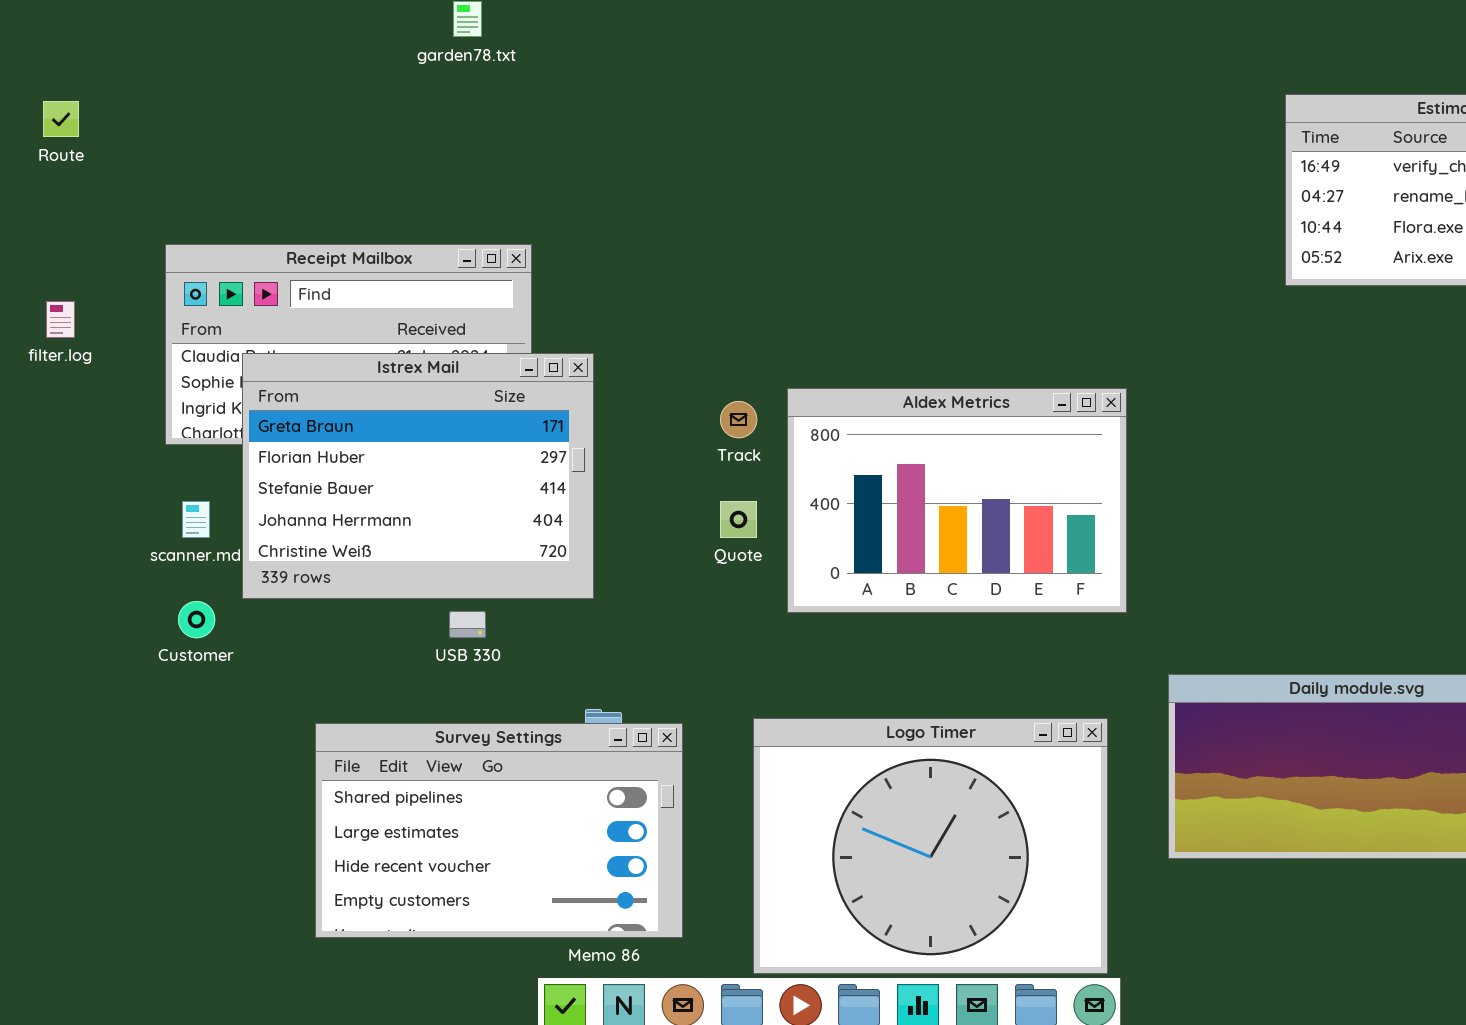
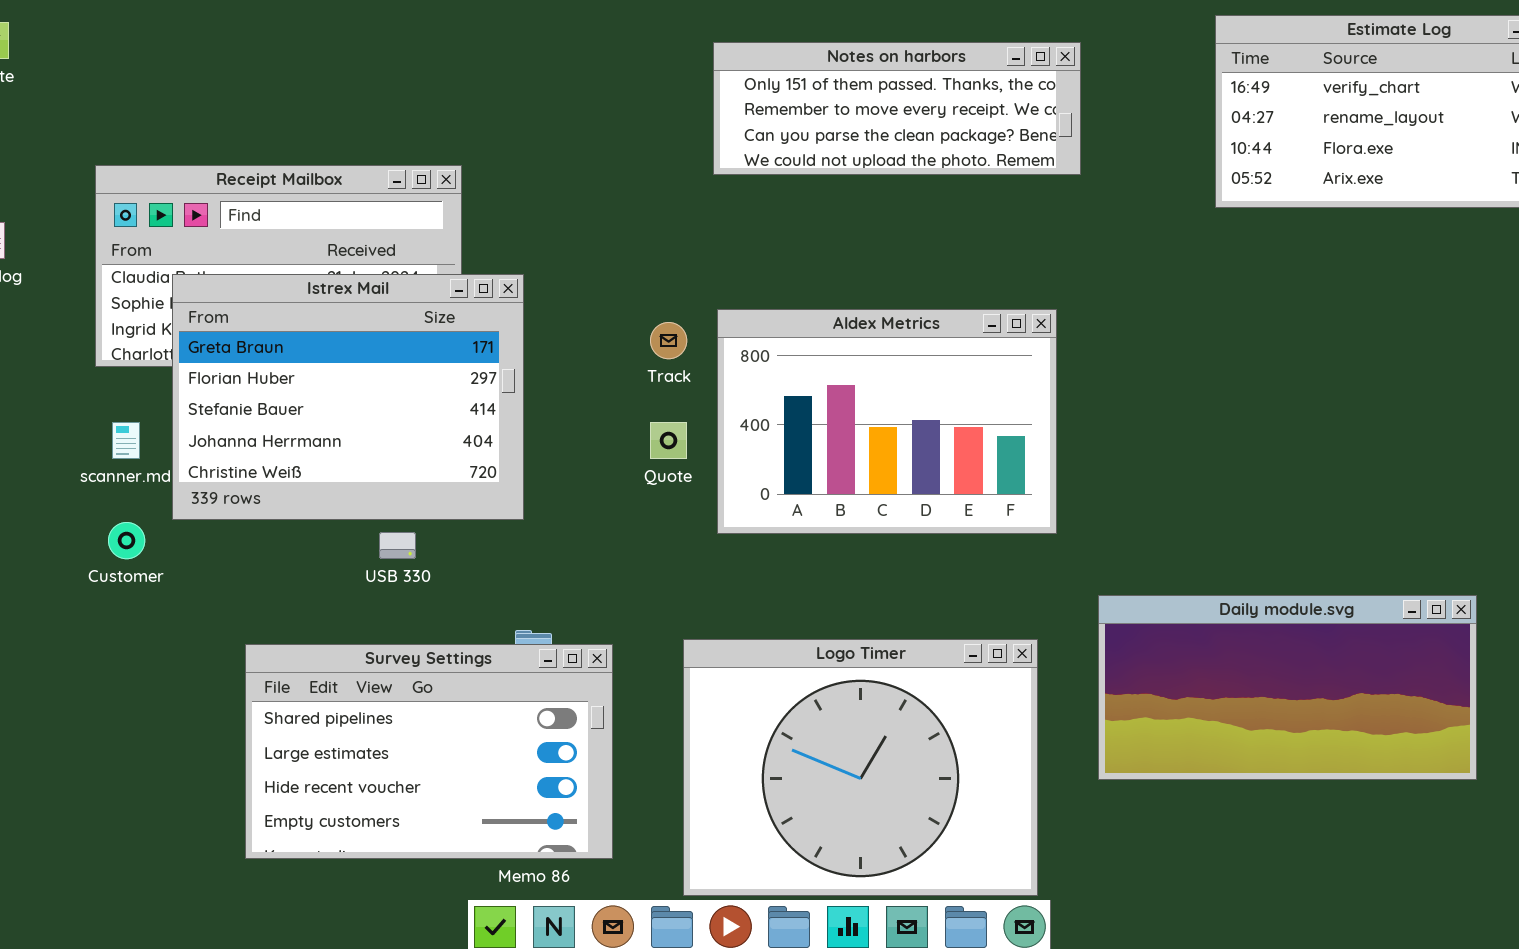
Notes on harbors: none -> [713,42,1081,175], opened

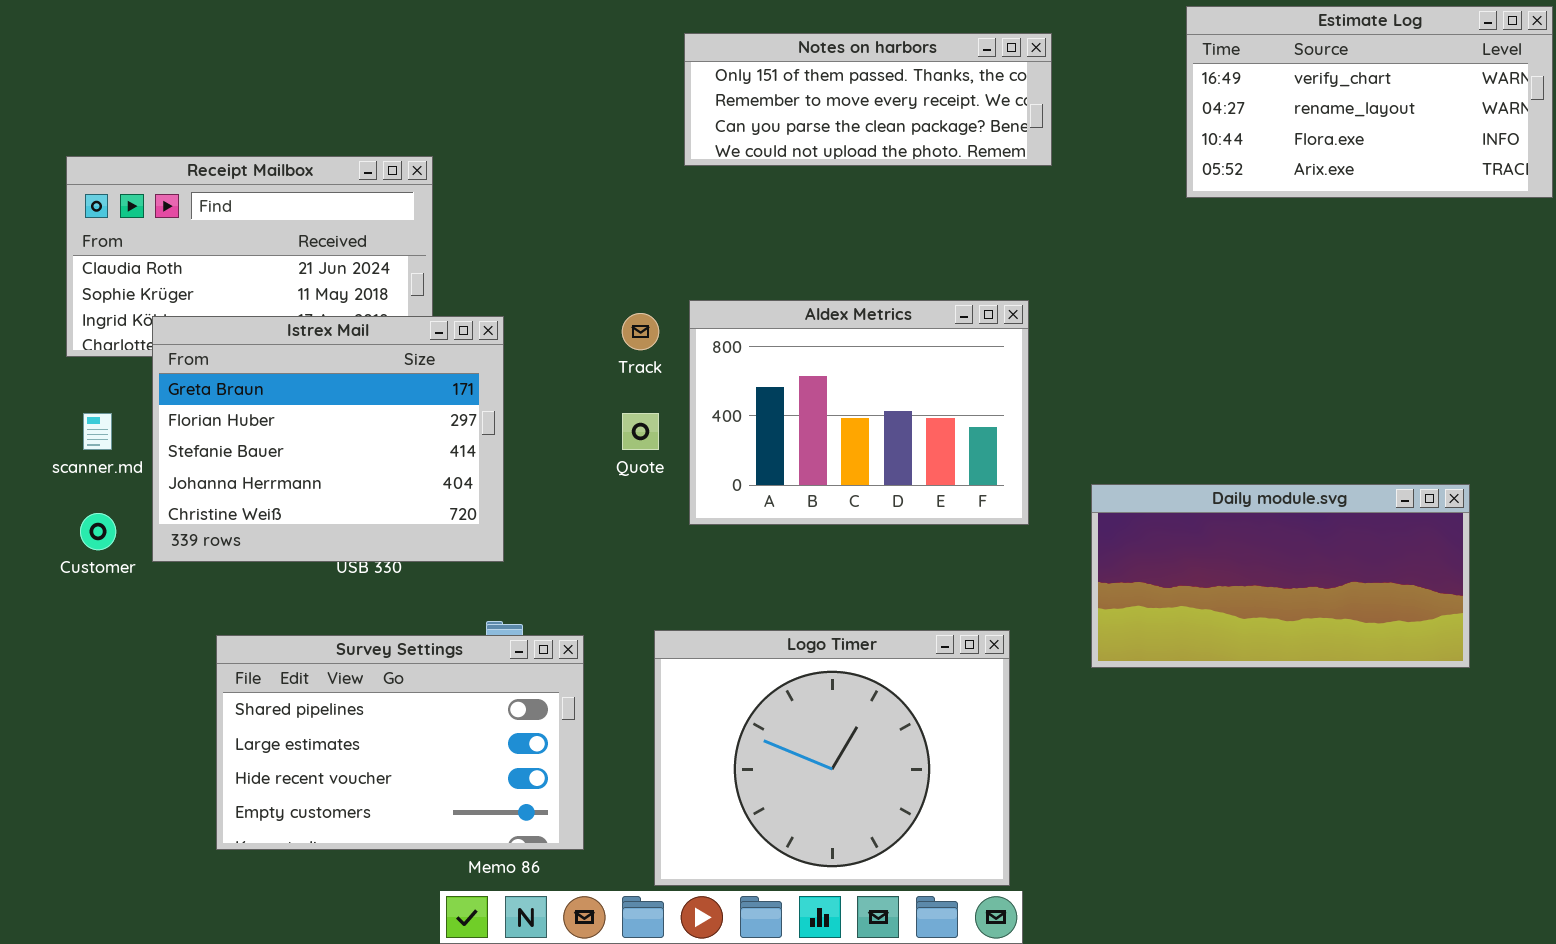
Istrex Mail: [172,274,524,520] -> [152,316,504,562], moved
Daily module.svg: [1098,595,1477,780] -> [1091,484,1470,668], moved

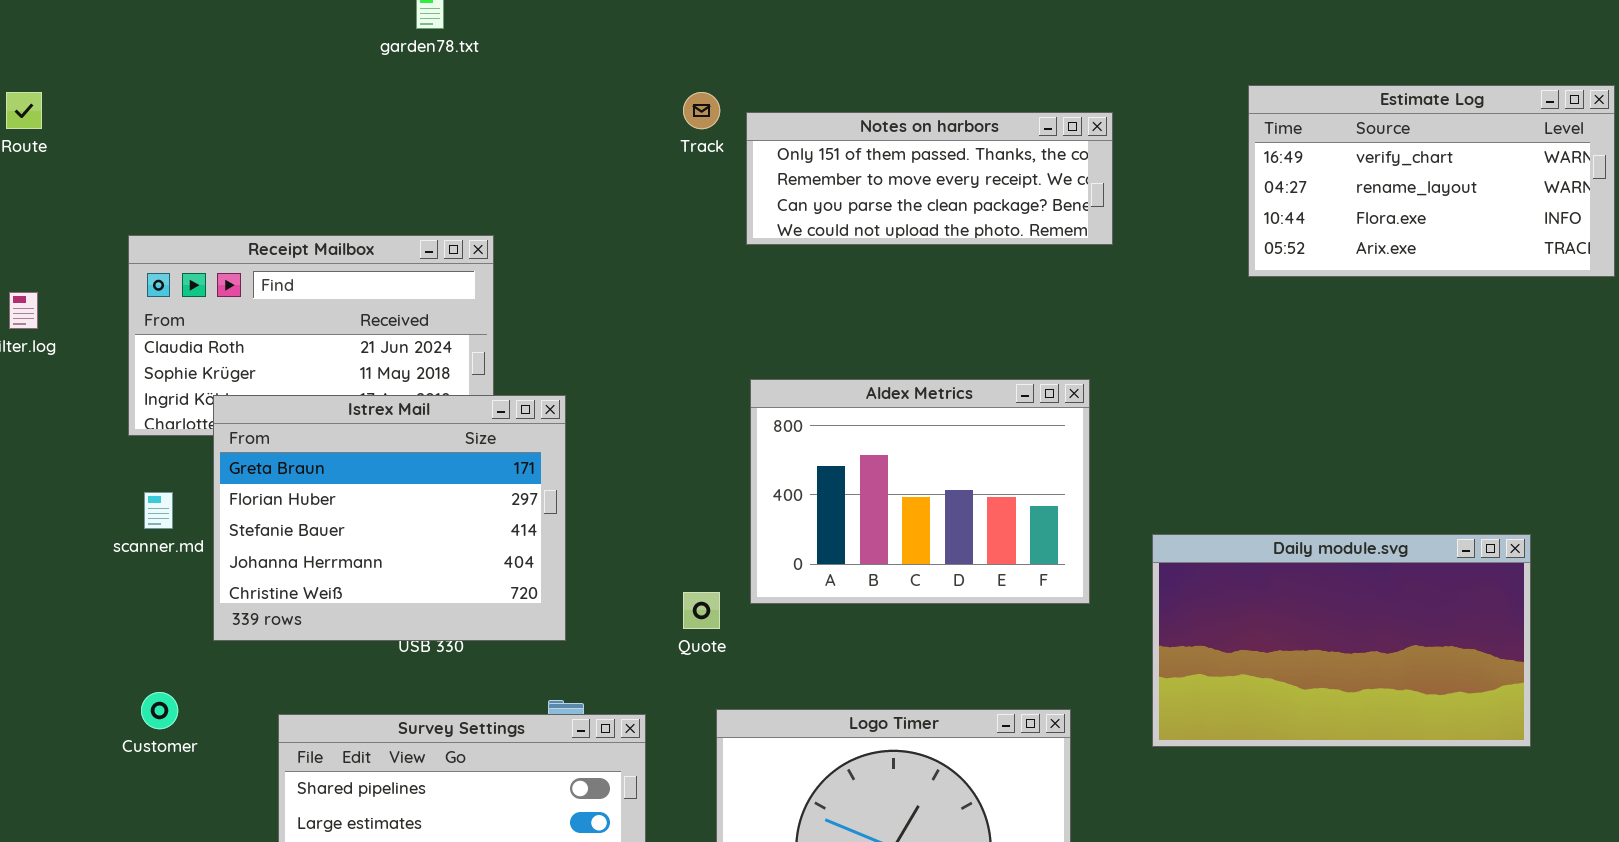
Track: [622,313,659,350] -> [683,92,720,129], moved
Quote: [622,413,659,450] -> [683,592,720,629], moved
Daily module.svg: [1091,484,1470,668] -> [1152,534,1531,747], resized
Customer: [80,513,116,550] -> [141,692,178,729], moved

